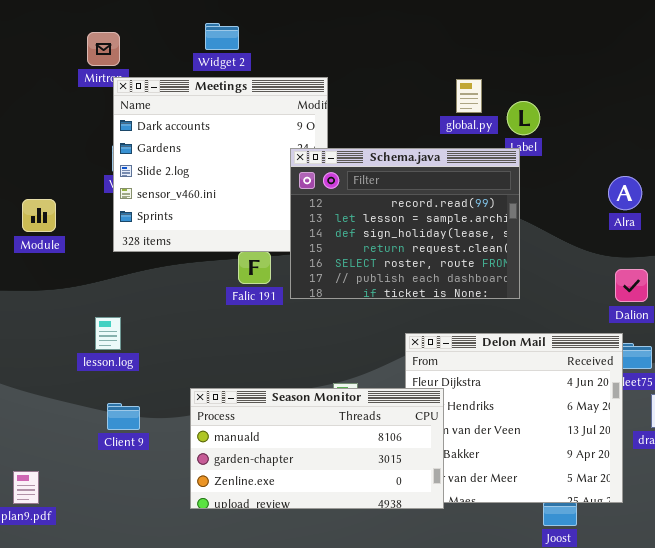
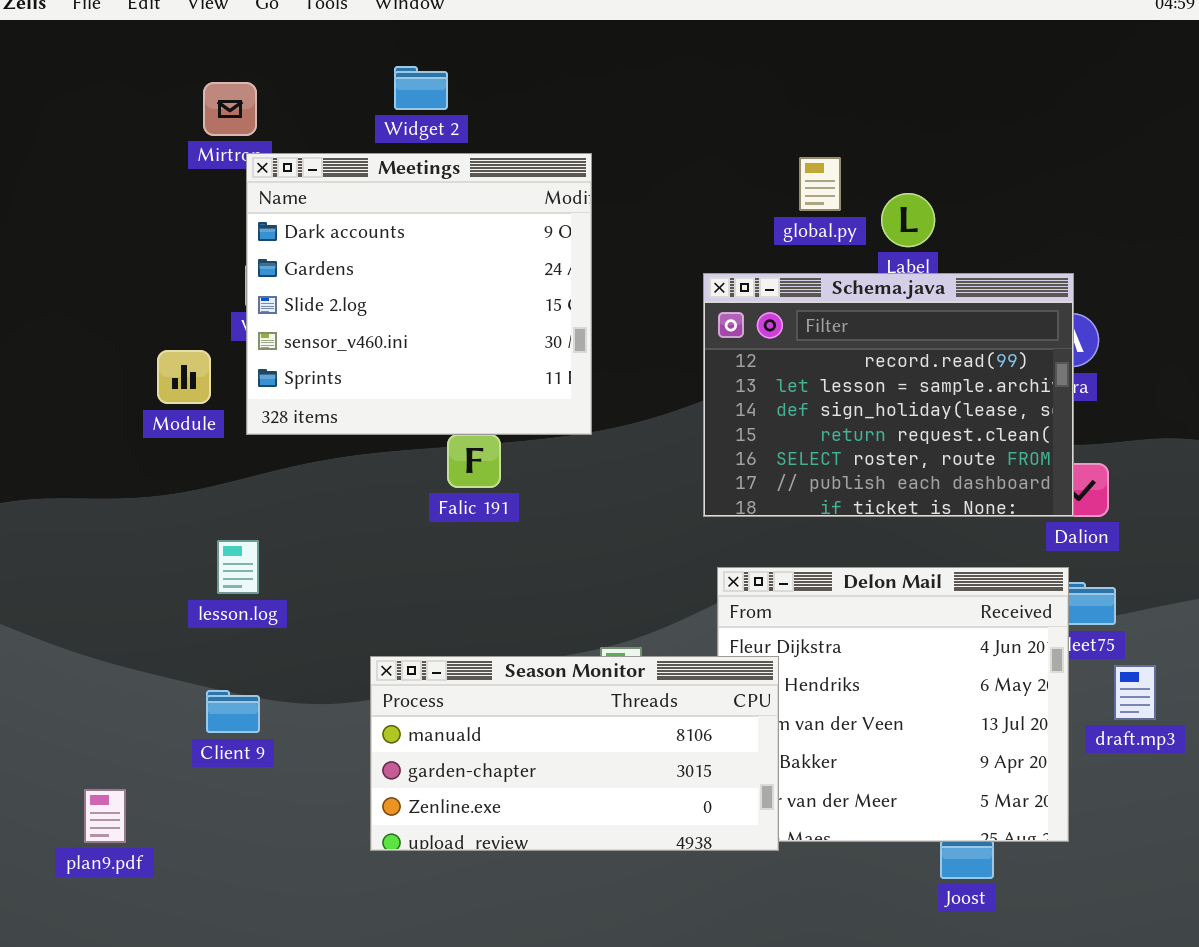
Schema.java: [290,148,520,299] -> [703,273,1074,517], moved
Module: [22,199,56,232] -> [157,350,211,404], moved
Client 9: [107,403,140,430] -> [206,690,260,733], moved

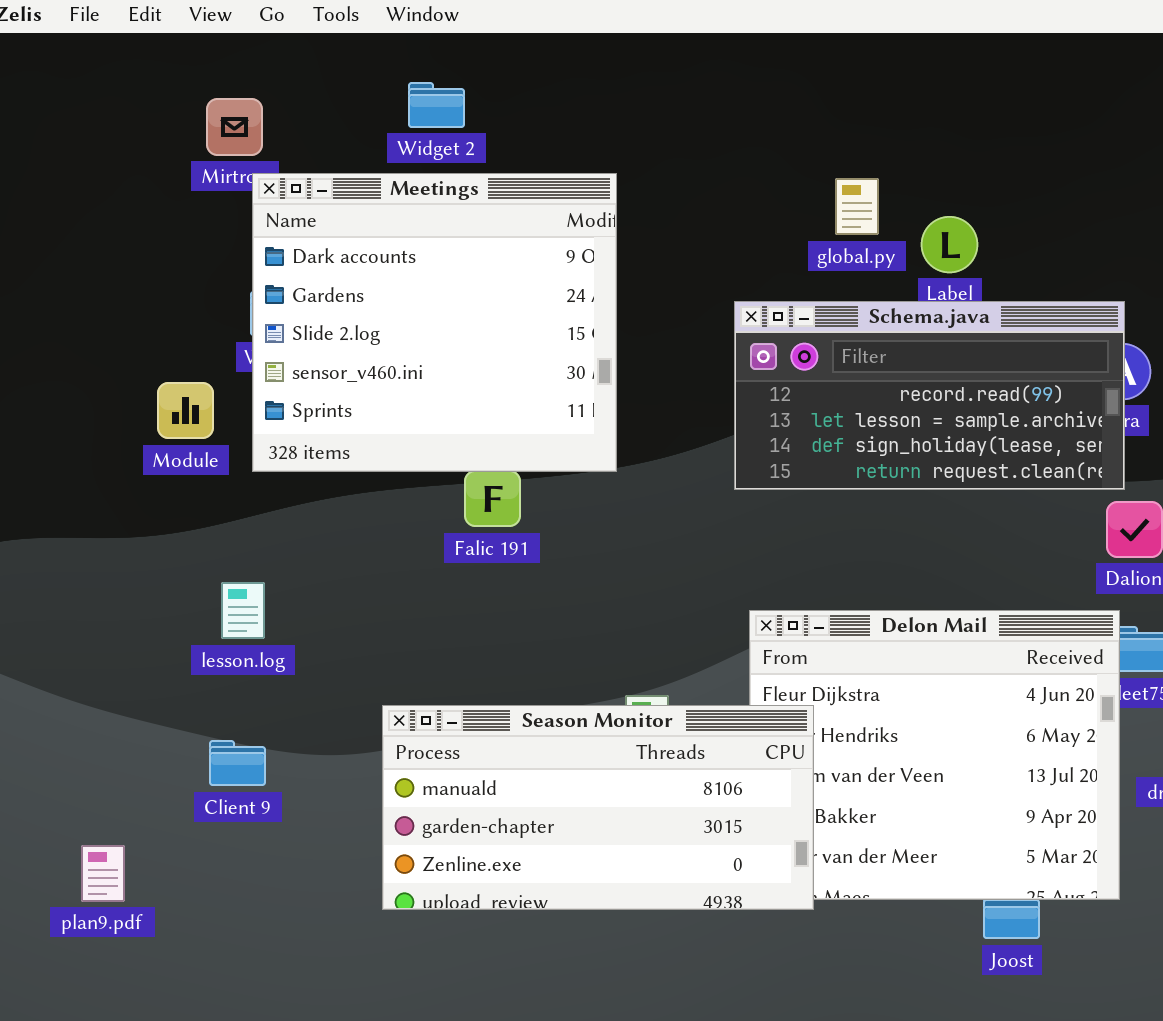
Schema.java: [703,273,1074,517] -> [734,301,1125,490], resized

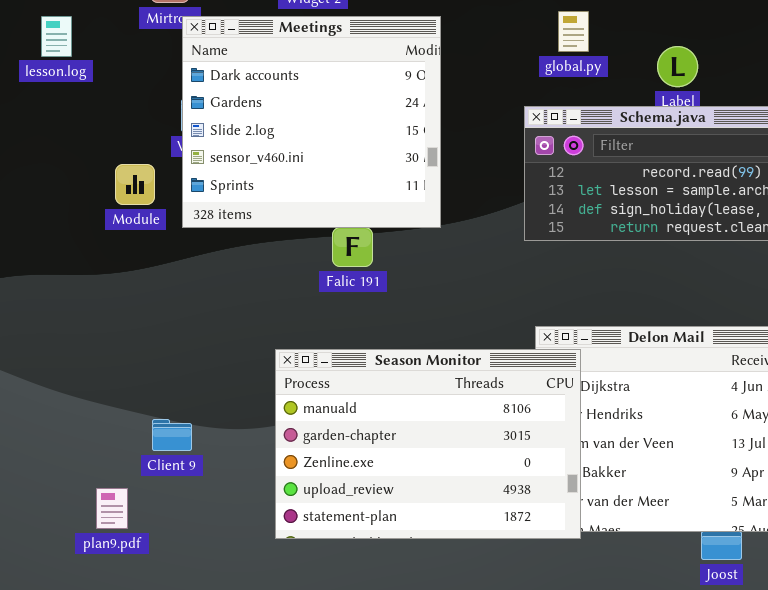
global.py: [835,178,879,235] -> [558,11,589,52], moved
lesson.log: [221,582,265,639] -> [41,16,72,57], moved
Season Monitor: [382,705,814,910] -> [275,349,581,539], resized
plan9.pdf: [81,845,125,902] -> [96,488,128,529], moved

